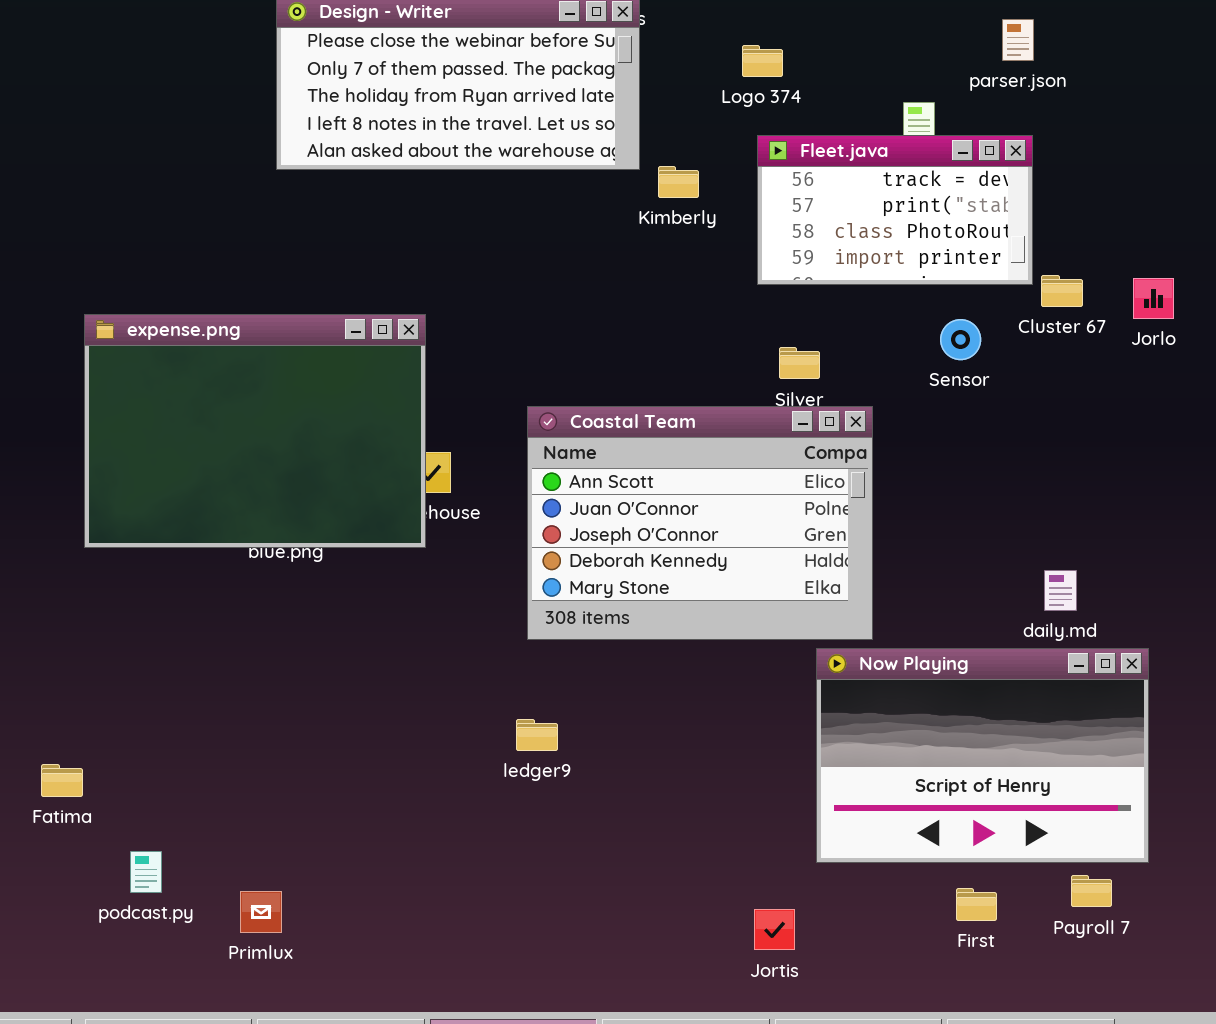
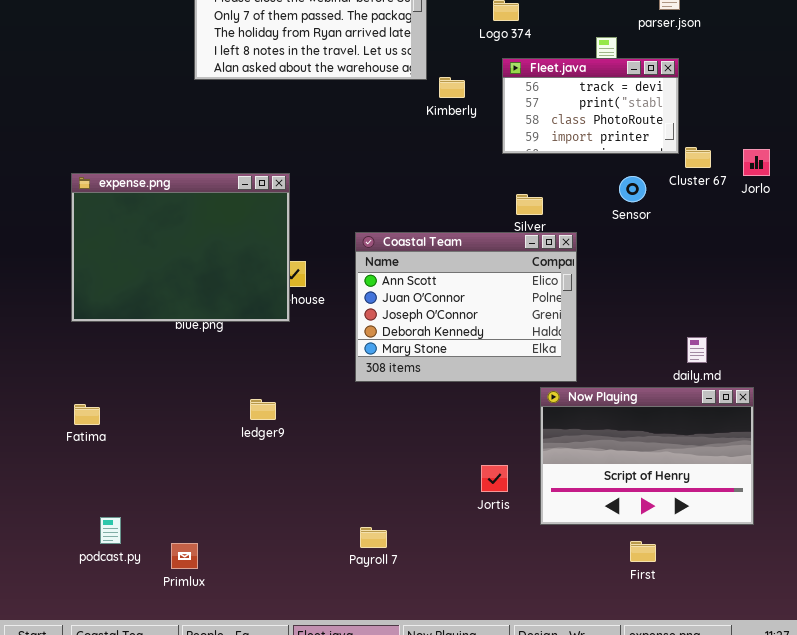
ledger9: [516,719,558,751] -> [250,399,276,420], moved
Fatima: [41,764,83,797] -> [74,404,100,425], moved
Payroll 7: [1071,875,1112,907] -> [360,527,387,548], moved
Jortis: [754,909,795,950] -> [481,465,508,492], moved

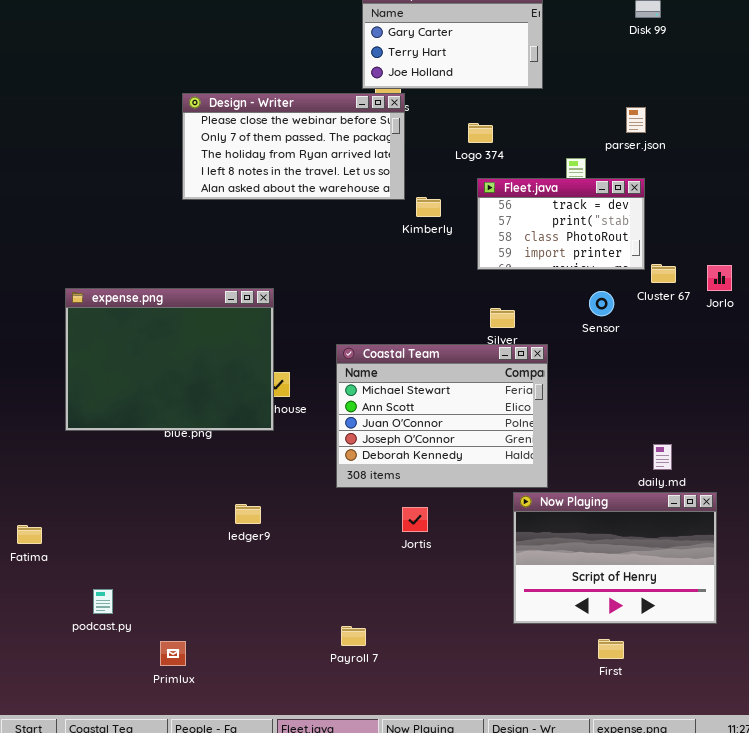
Coastal Team: [355,232,577,382] -> [336,344,548,488], scrolled up 1 row
Fatima: [74,404,100,425] -> [17,525,42,544], moved
Jortis: [481,465,508,492] -> [402,507,428,532], moved
podcast.py: [100,517,121,544] -> [93,589,113,614], moved

